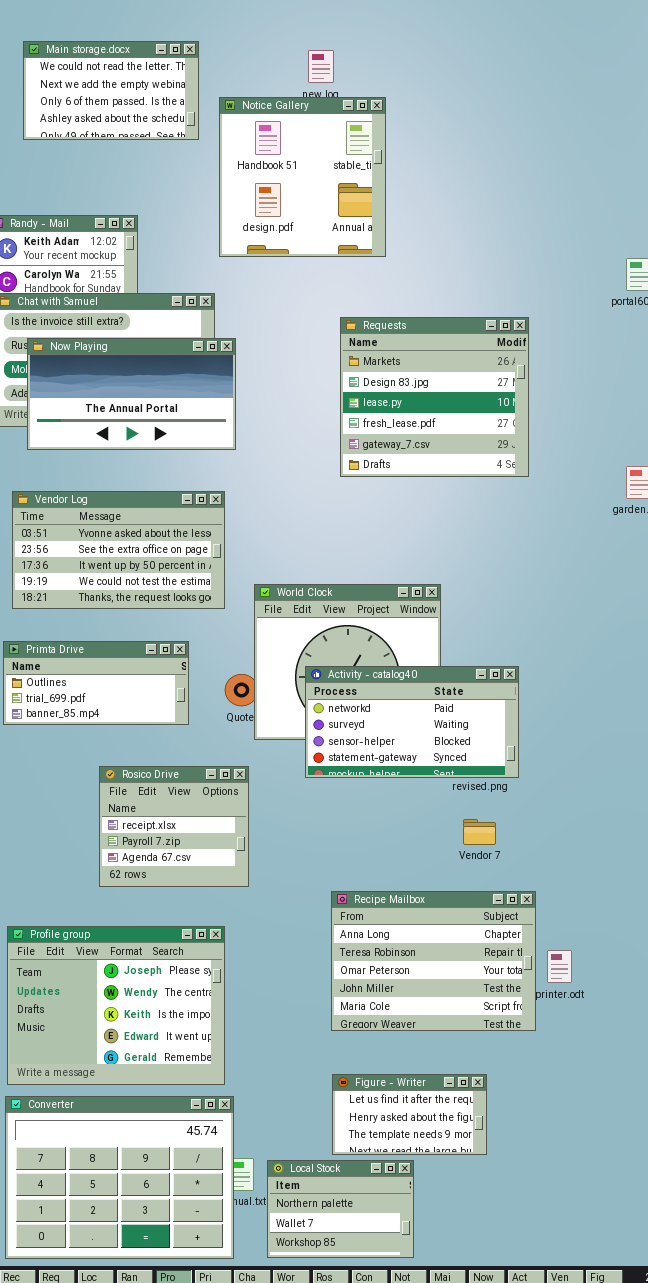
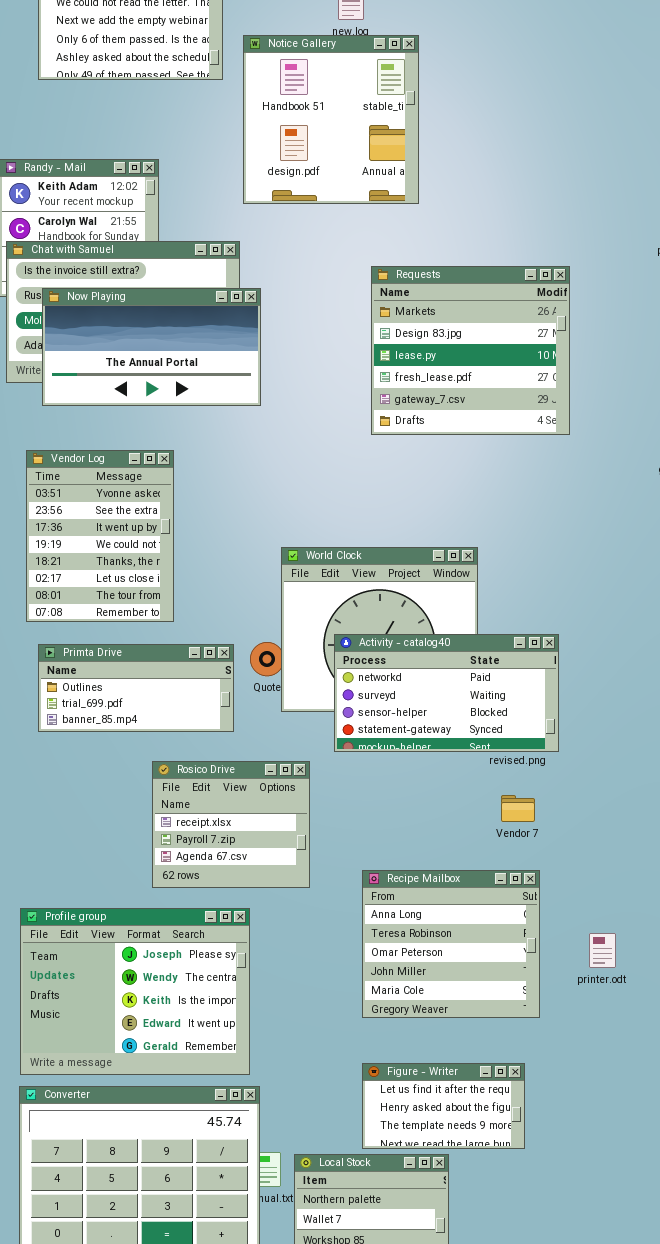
Vendor Log: [12,491,225,609] -> [26,450,174,622], resized
Primta Drive: [3,641,189,725] -> [38,644,234,732], moved
Rosico Drive: [99,766,249,887] -> [152,761,310,888], moved
Recipe Mailbox: [331,891,536,1031] -> [362,870,540,1018], resized

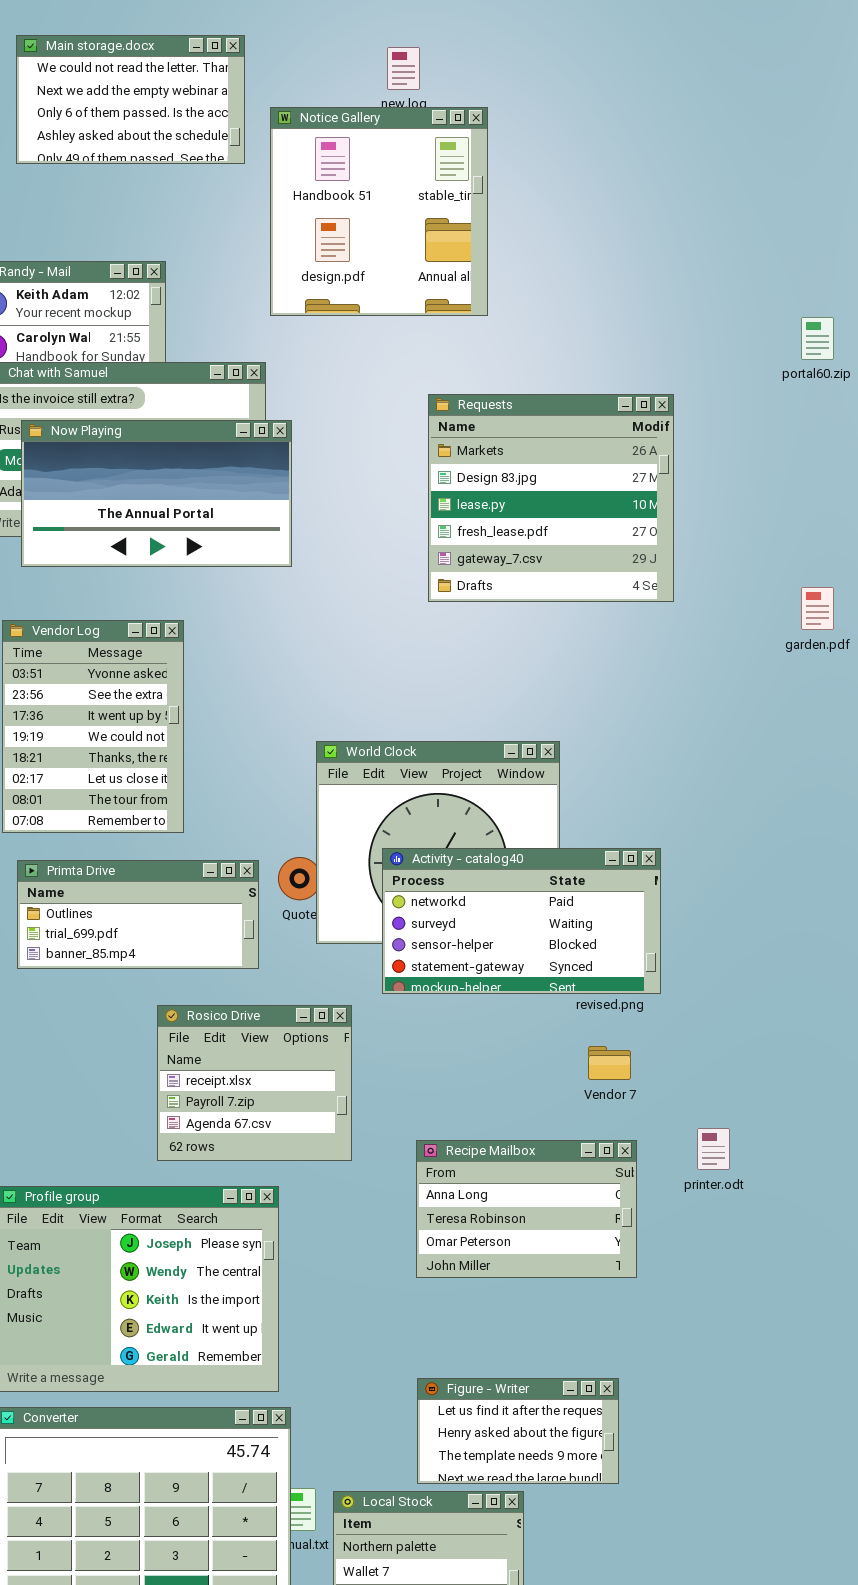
Recipe Mailbox: [362,870,540,1018] -> [416,1140,637,1278], resized
printer.odt: [589,933,616,968] -> [697,1128,730,1170], moved

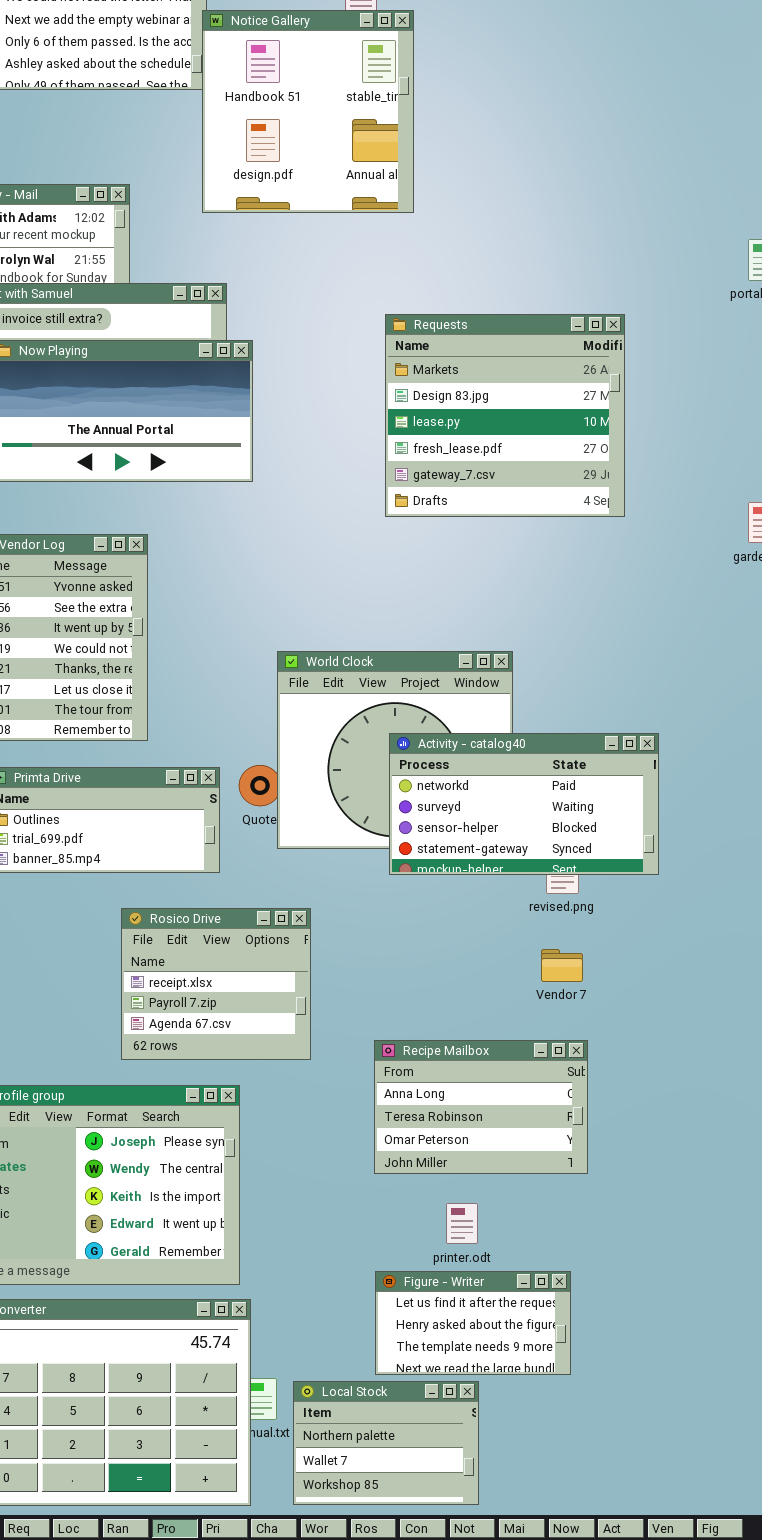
Notice Gallery: [270,107,488,316] -> [202,10,414,213], moved
Activity - catalog40: [382,848,661,994] -> [389,733,659,875], moved
printer.odt: [697,1128,730,1170] -> [446,1203,478,1244], moved

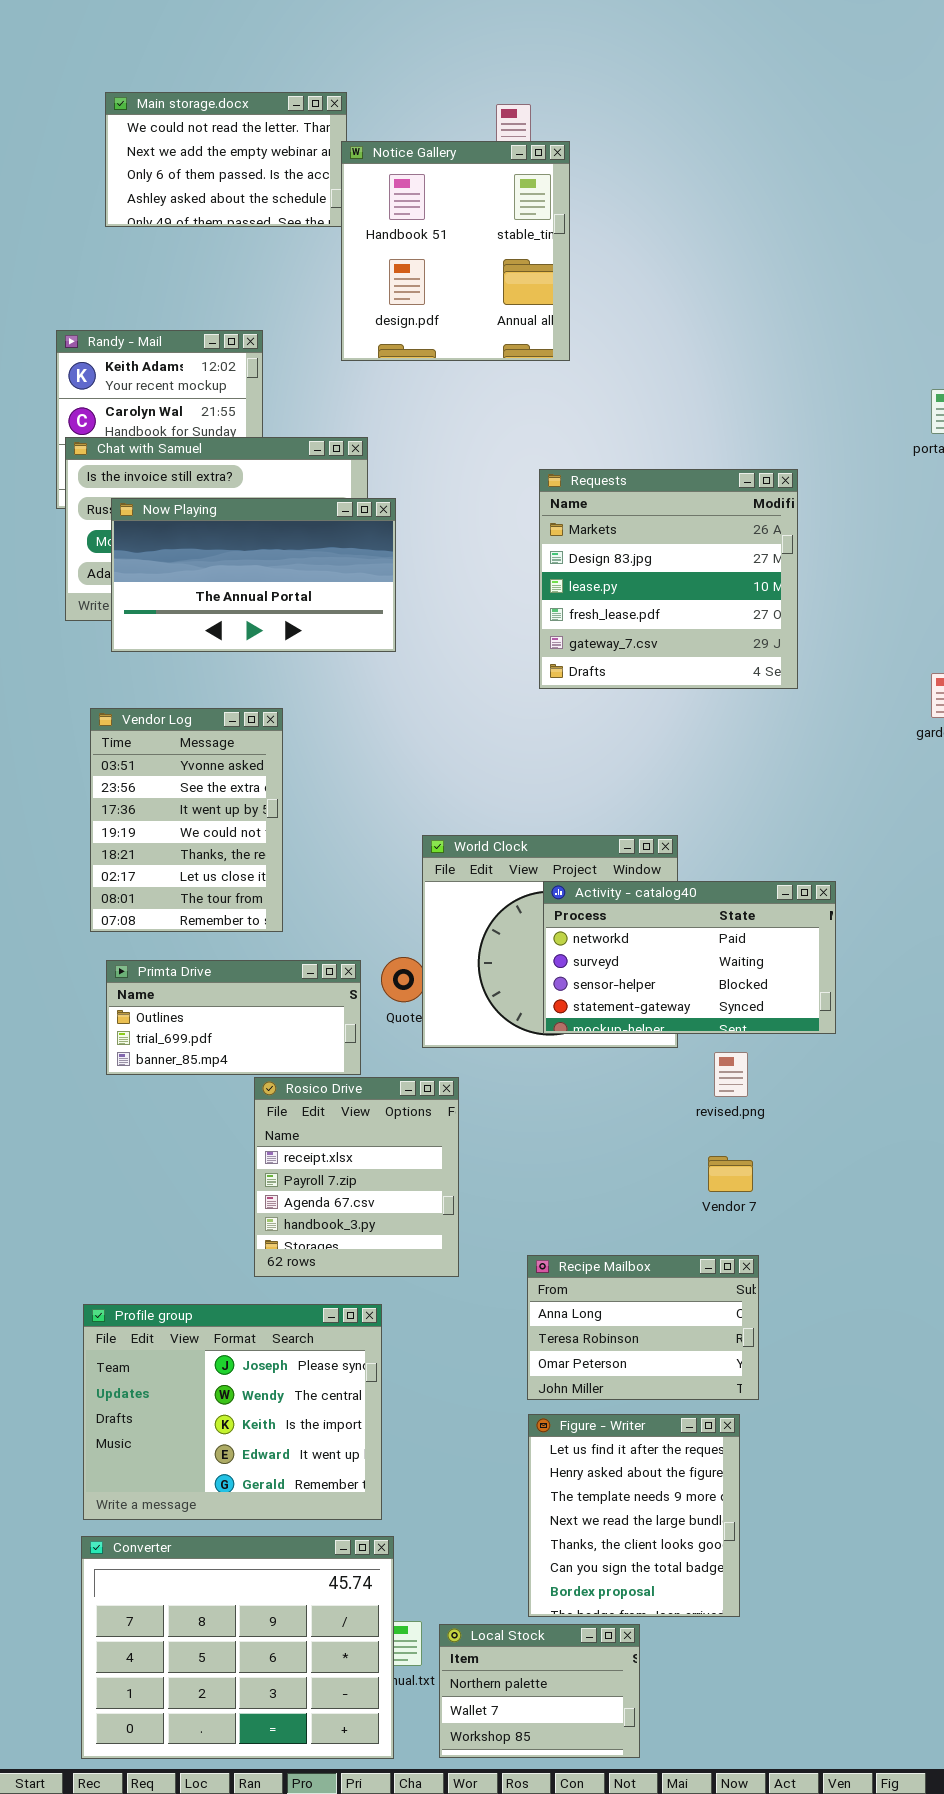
Activity - catalog40: [389,733,659,875] -> [543,881,836,1034], moved
Rosico Drive: [121,908,311,1060] -> [254,1077,459,1277], resized
Figure - Writer: [375,1271,571,1375] -> [528,1414,740,1617], resized

